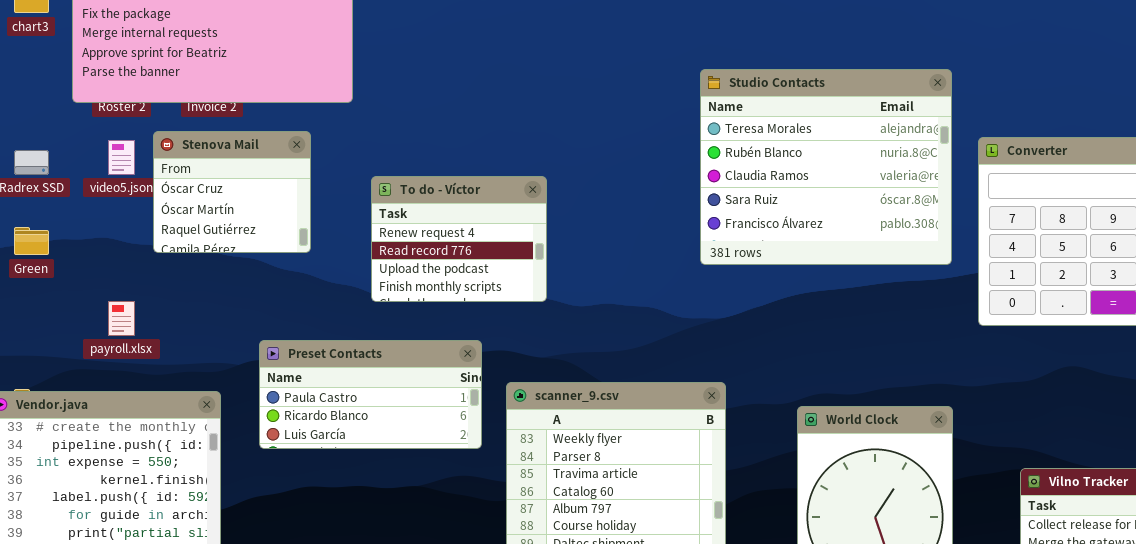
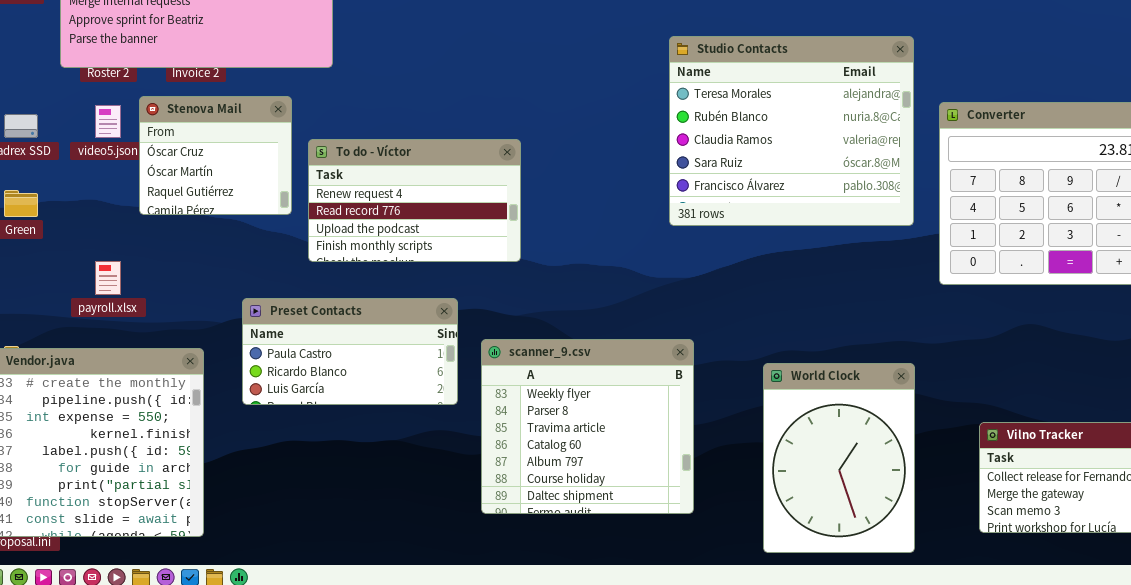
To do - Víctor: [371,176,547,302] -> [308,139,521,262], resized

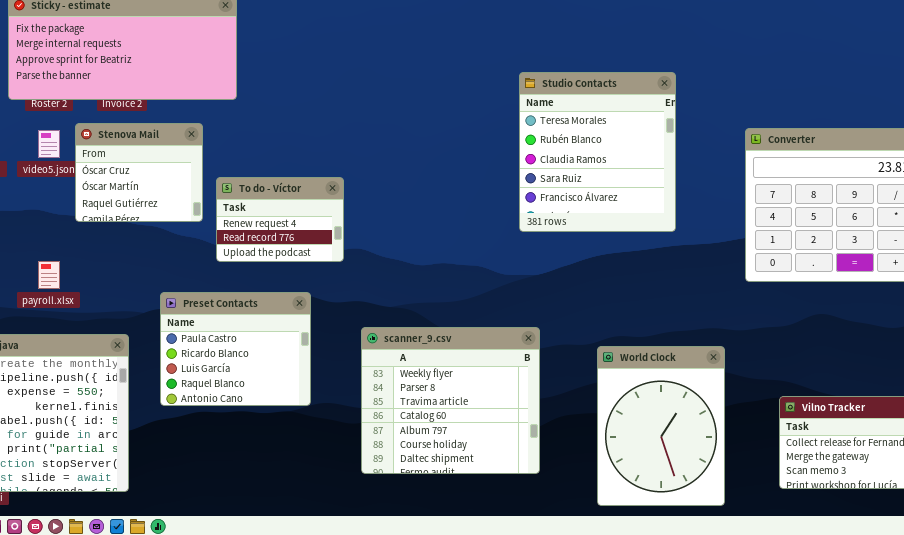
Studio Contacts: [669,36,914,226] -> [519,72,676,232], resized
To do - Víctor: [308,139,521,262] -> [216,177,344,262], resized
Preset Contacts: [242,298,458,405] -> [160,292,311,406], resized

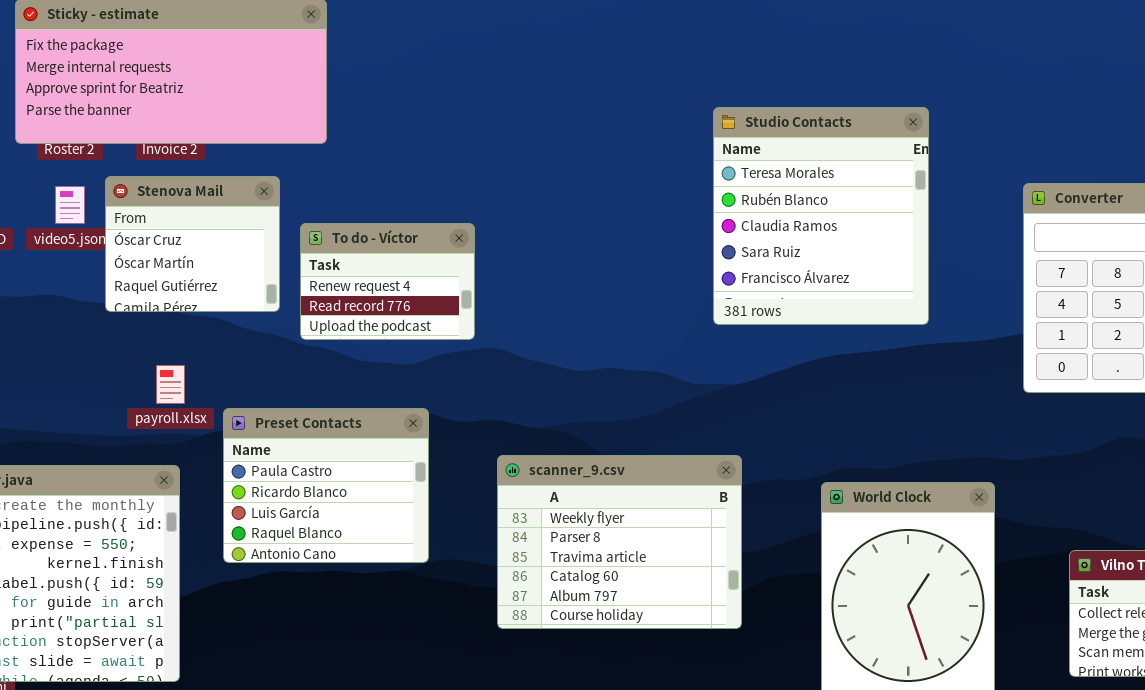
To do - Víctor: [216,177,344,262] -> [300,223,475,340], moved
payroll.xlsx: [38,261,60,289] -> [156,365,185,404], moved
scanner_9.csv: [361,327,540,474] -> [497,455,742,629], resized

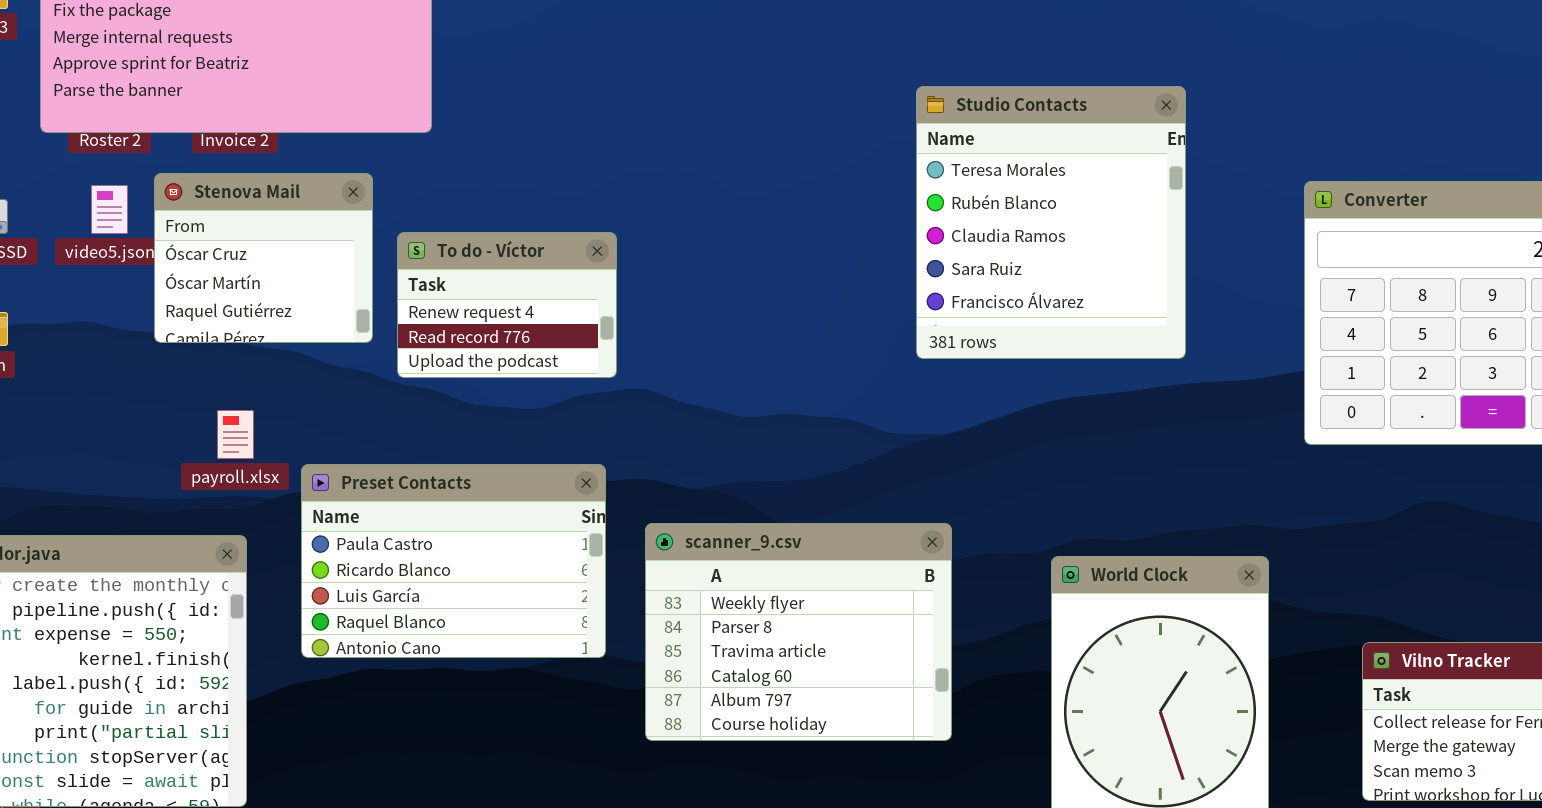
Preset Contacts: [223,408,429,563] -> [301,464,606,658], resized

